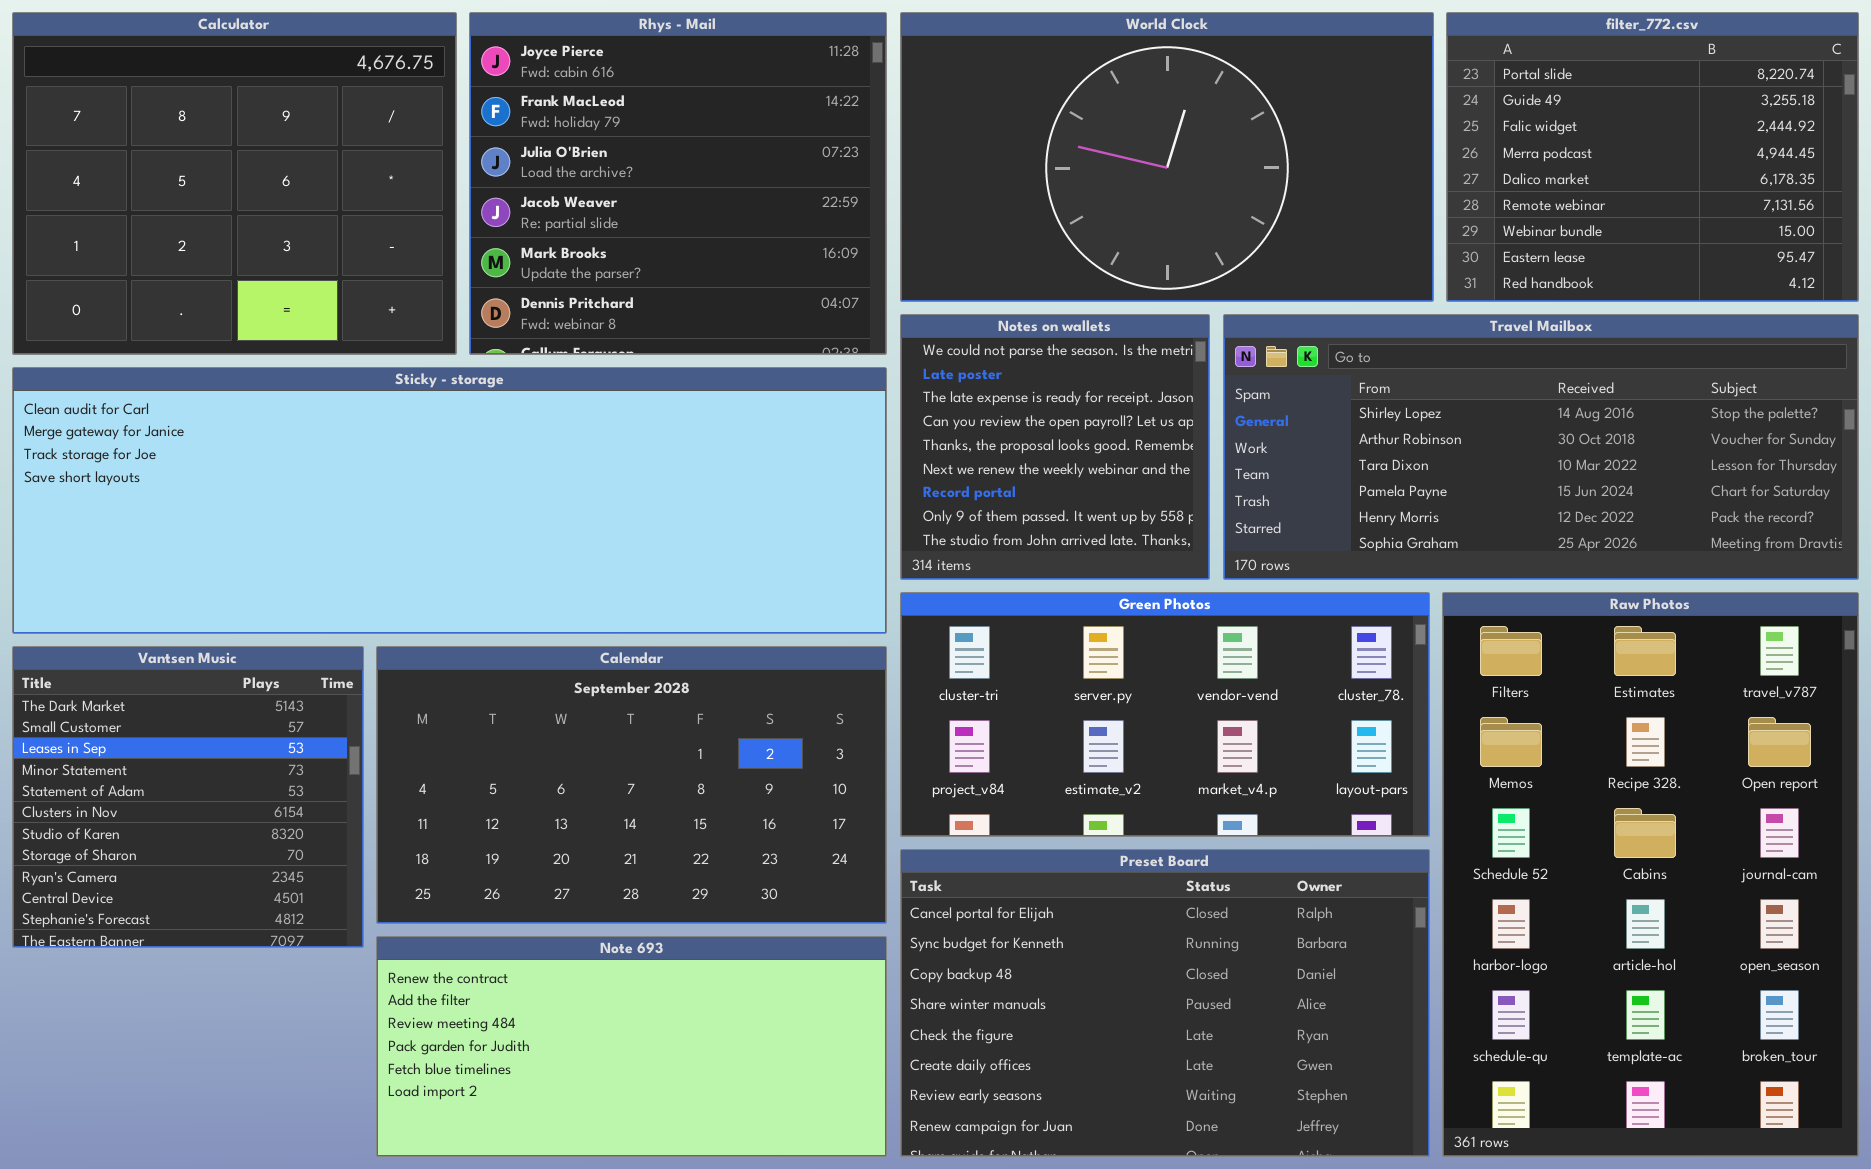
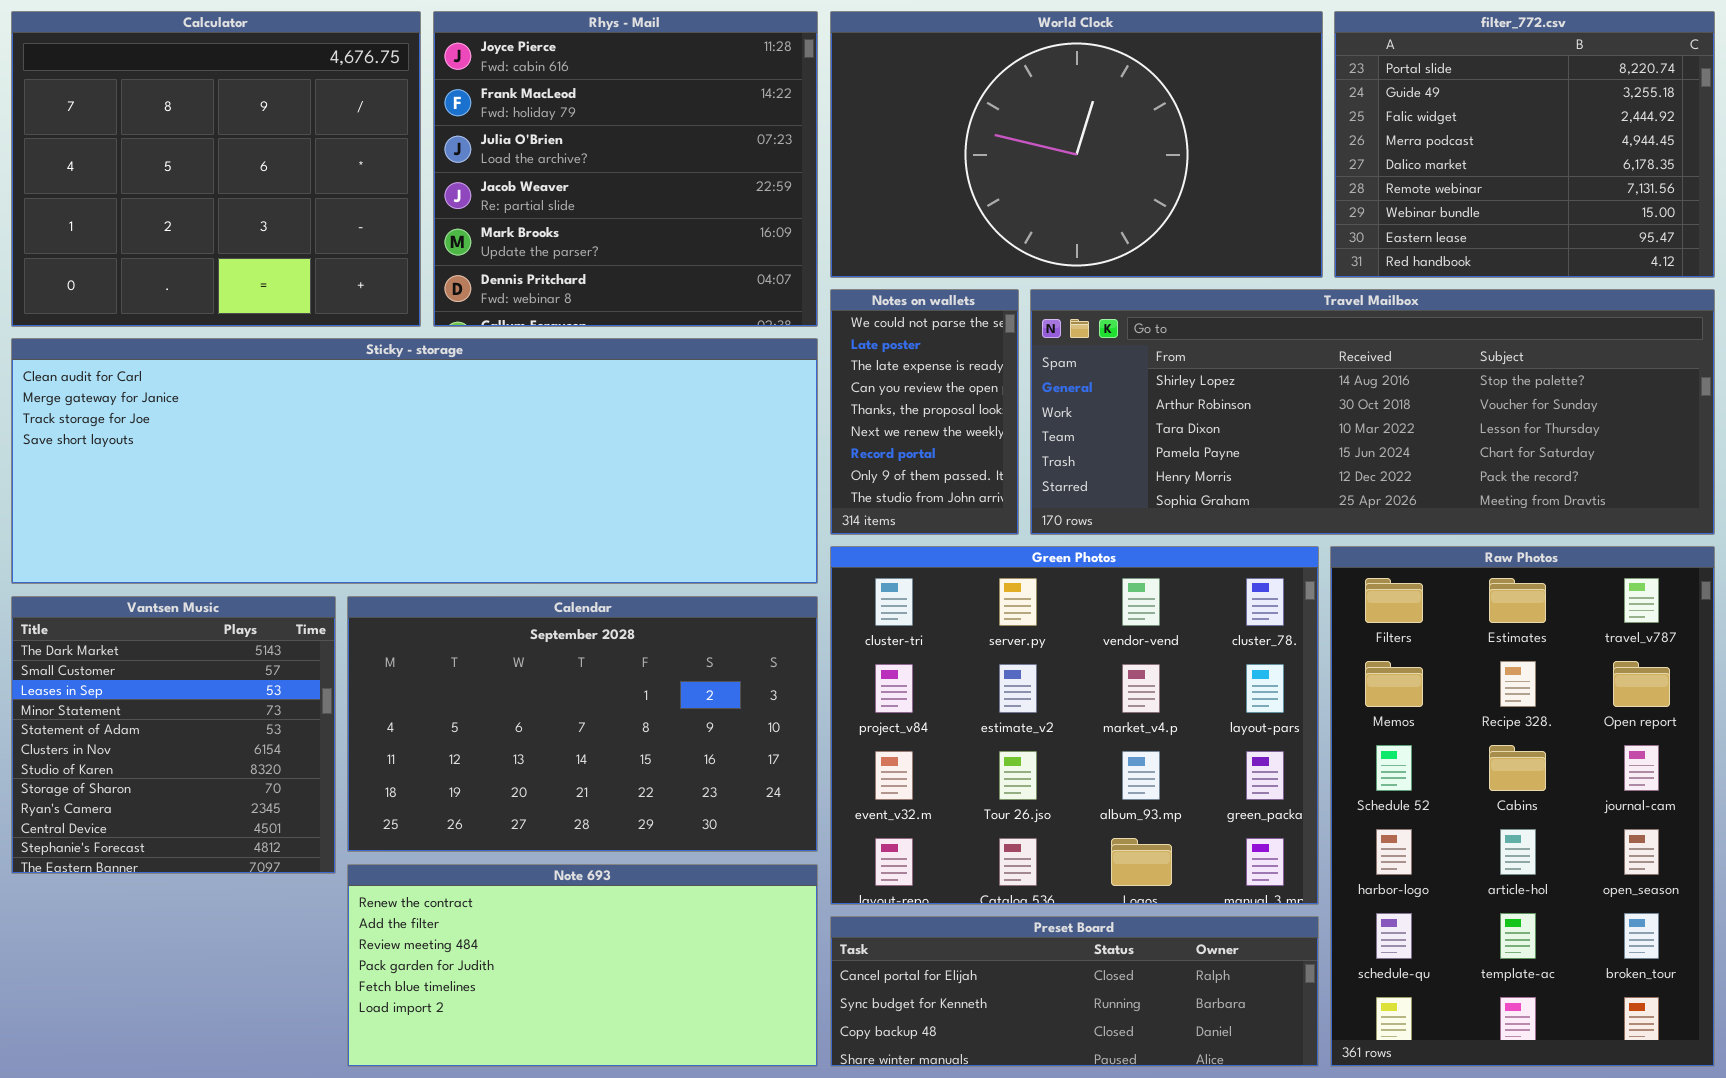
Notes on wallets: [900,314,1210,580] -> [830,289,1019,535], resized
Travel Mailbox: [1223,314,1859,580] -> [1030,289,1715,535], resized
Green Photos: [900,592,1430,837] -> [830,546,1319,905], resized
Preset Board: [900,849,1430,1157] -> [830,916,1319,1067], resized

